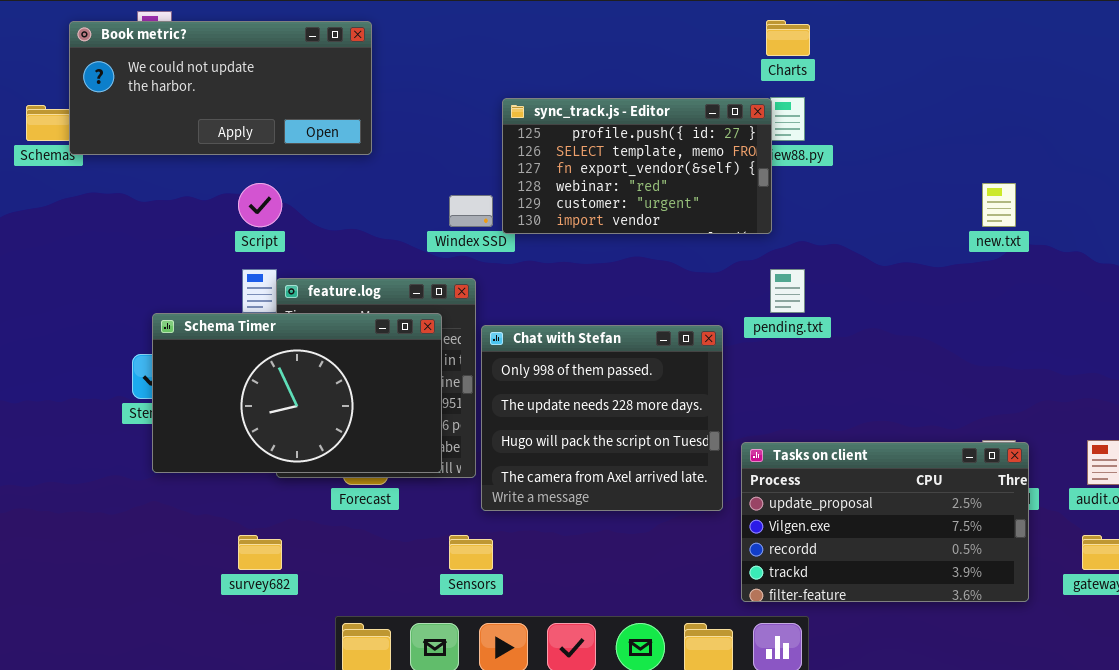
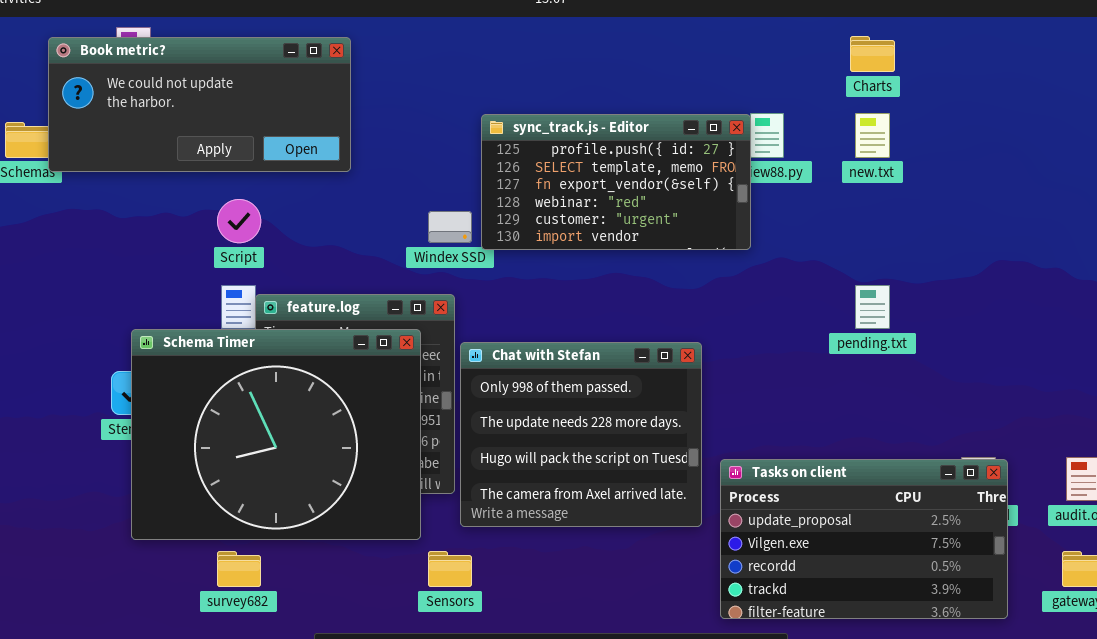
Charts: [766,20,810,56] -> [850,36,895,72], moved
new.txt: [982,183,1016,227] -> [855,113,890,158], moved
pending.txt: [770,269,805,313] -> [855,285,890,329], moved
Schema Timer: [152,313,442,473] -> [131,329,421,540], resized

